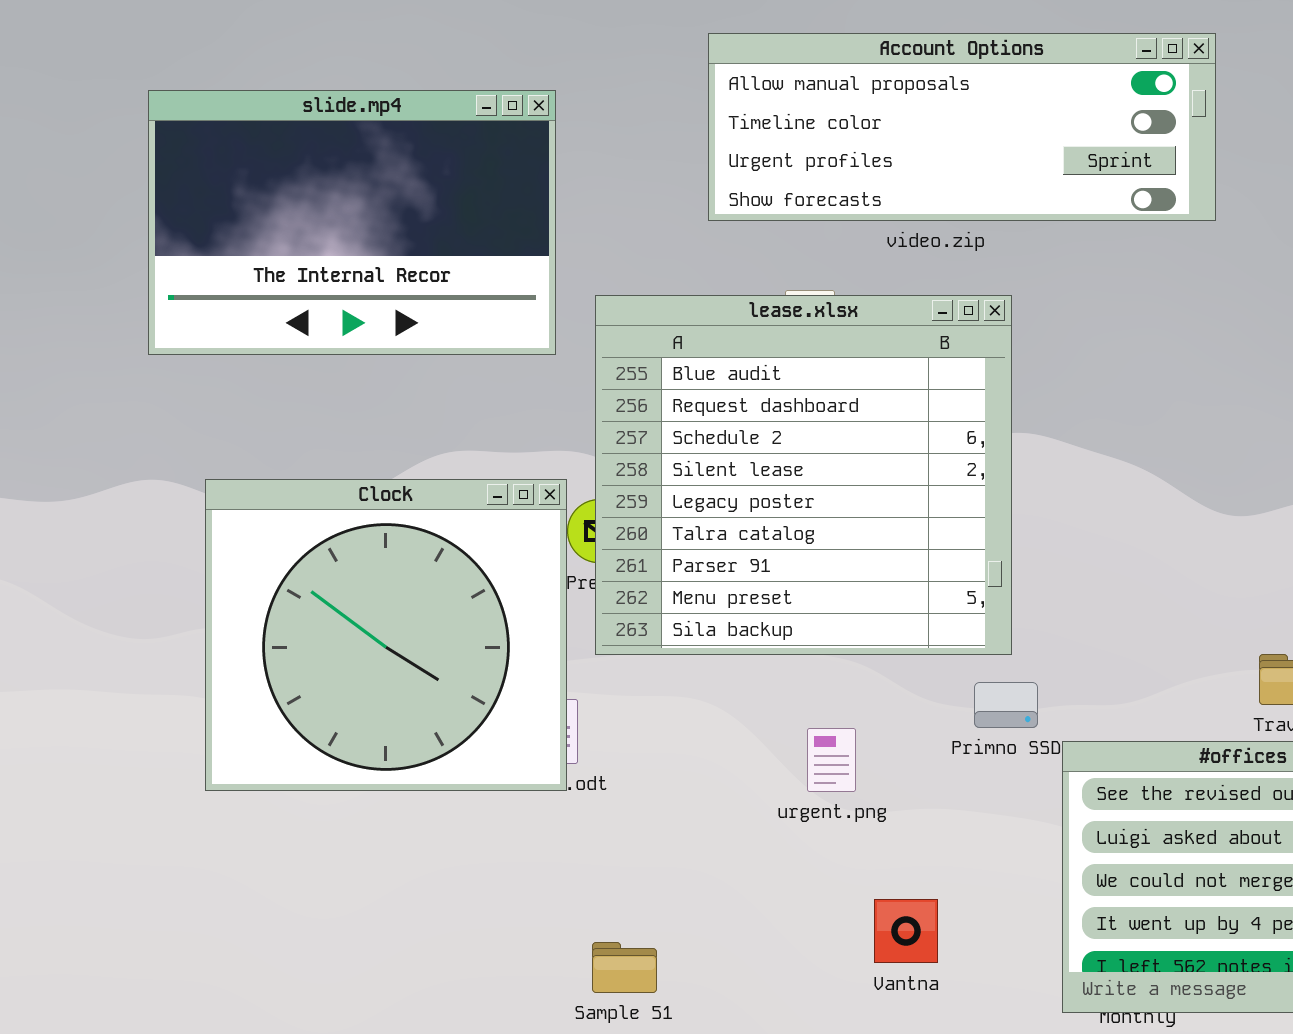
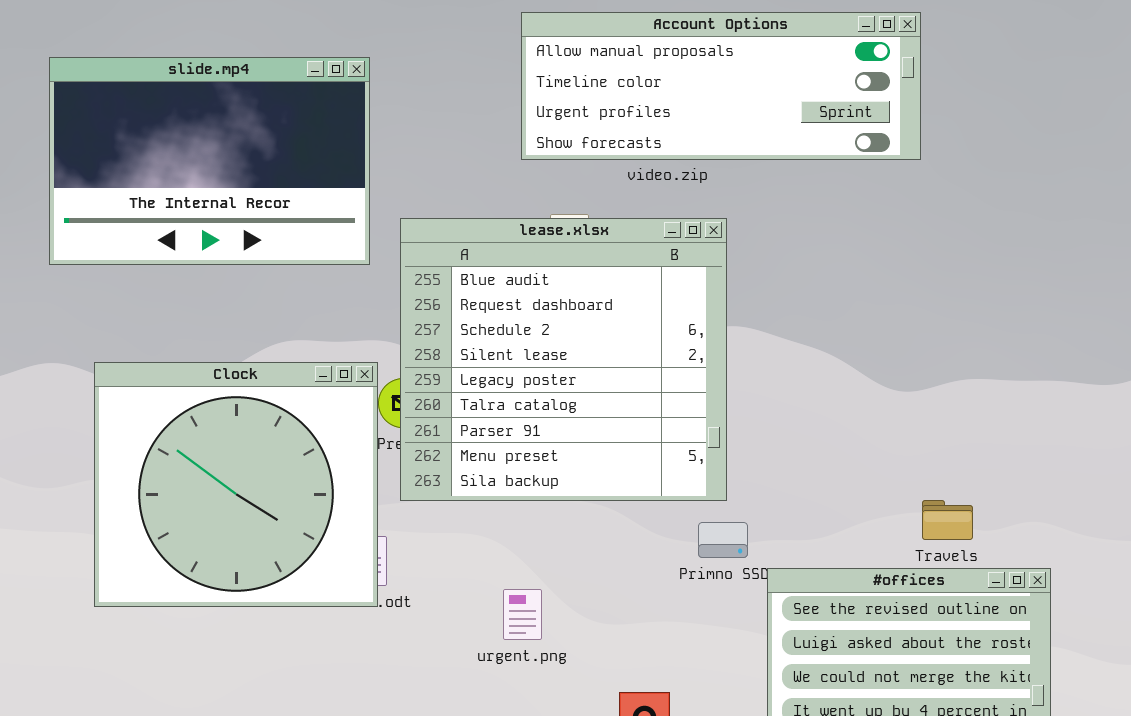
Account Options: [708,33,1216,221] -> [521,12,921,160], moved
urgent.png: [807,728,856,792] -> [503,589,542,640], moved

